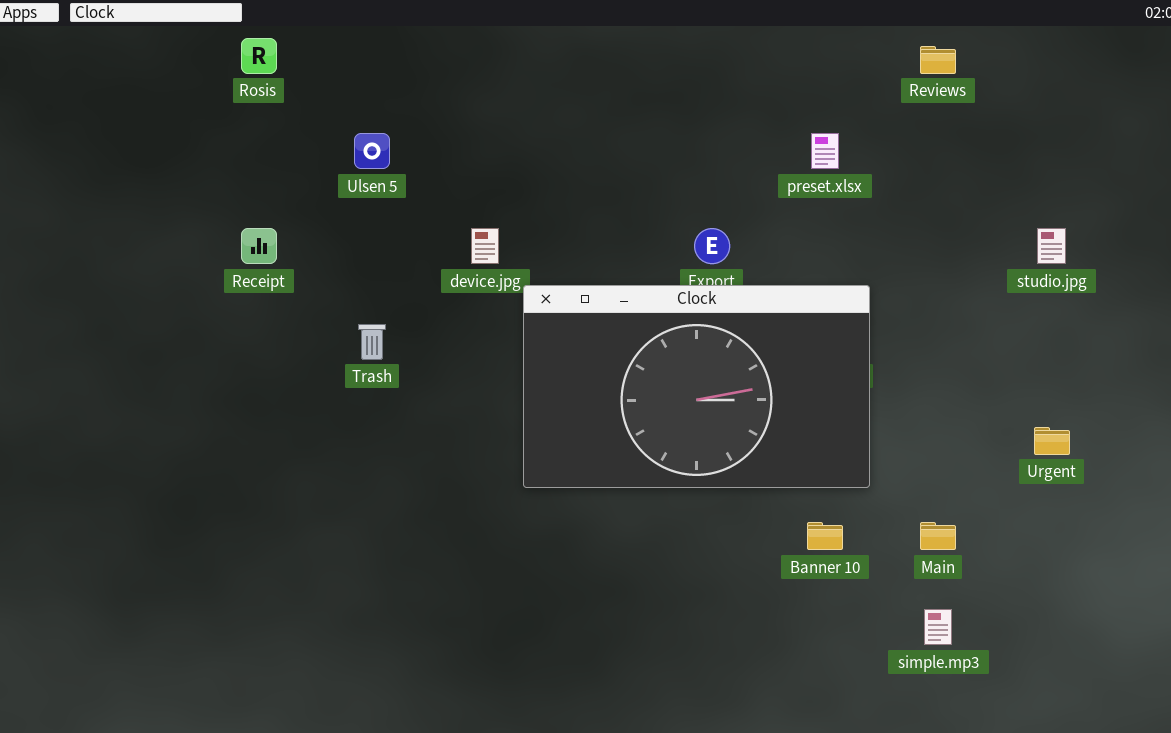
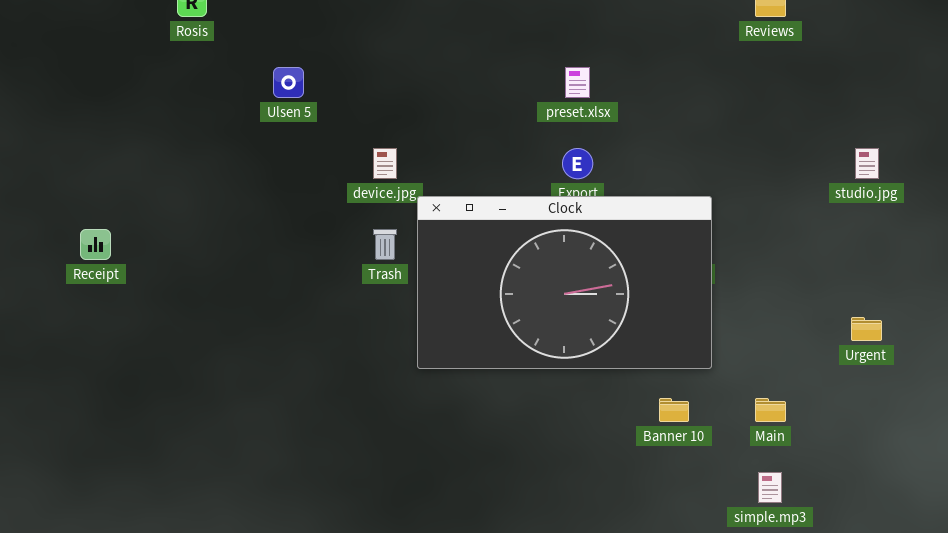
preset.xlsx: [811,133,839,169] -> [565,67,590,98], moved
Receipt: [241,228,277,264] -> [80,229,111,260], moved
Trash: [358,324,386,360] -> [373,229,397,260], moved

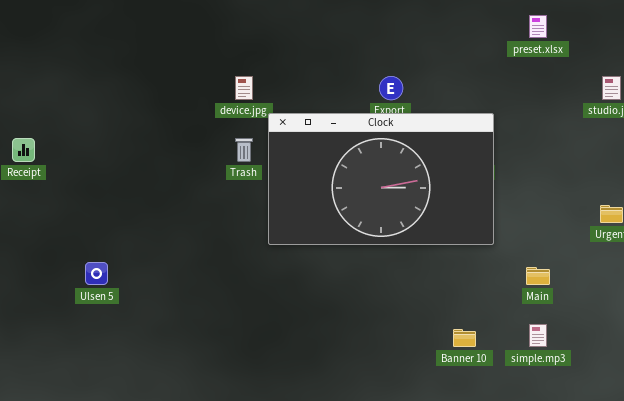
Ulsen 5: [273,67,304,98] -> [85,262,108,285], moved
preset.xlsx: [565,67,590,98] -> [529,15,547,38], moved
Banner 10: [659,398,689,422] -> [453,329,476,347], moved

